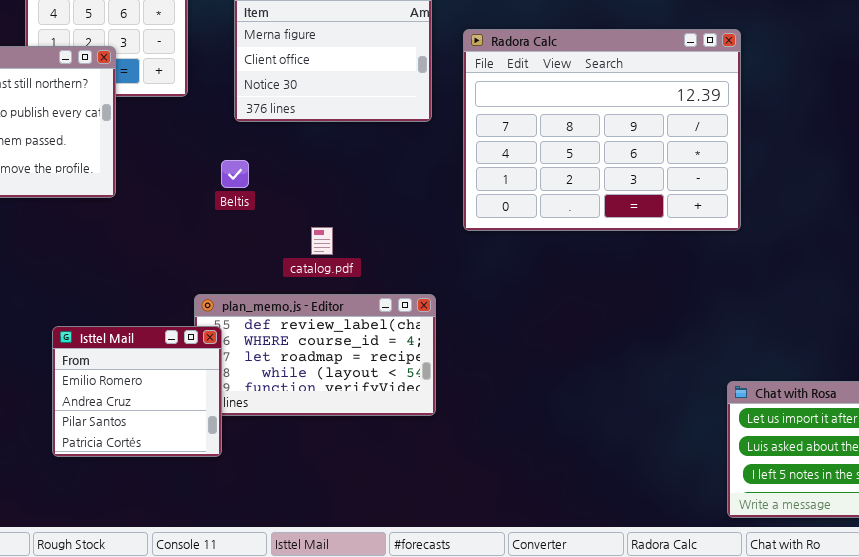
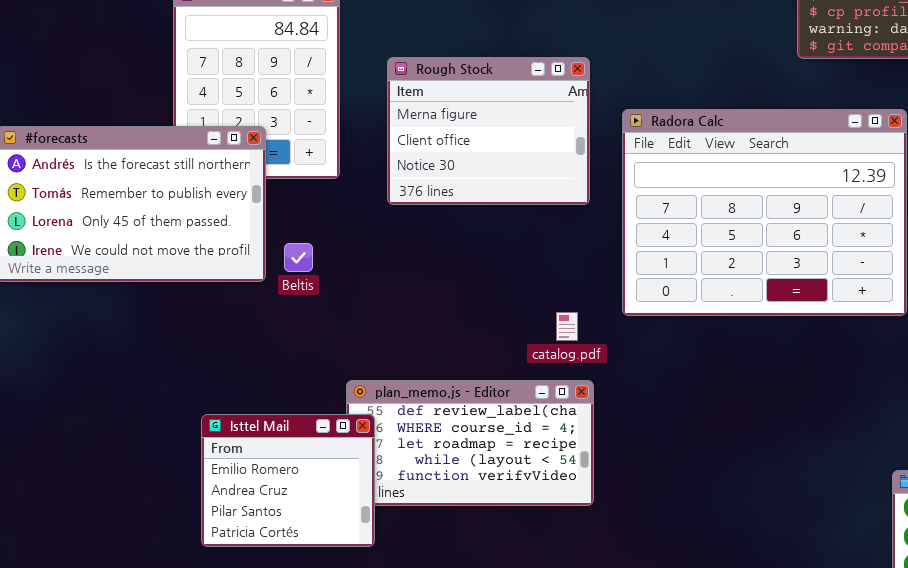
Beltis: [221,160,249,188] -> [284,243,313,272], moved
catalog.pdf: [311,227,333,255] -> [556,312,578,341], moved

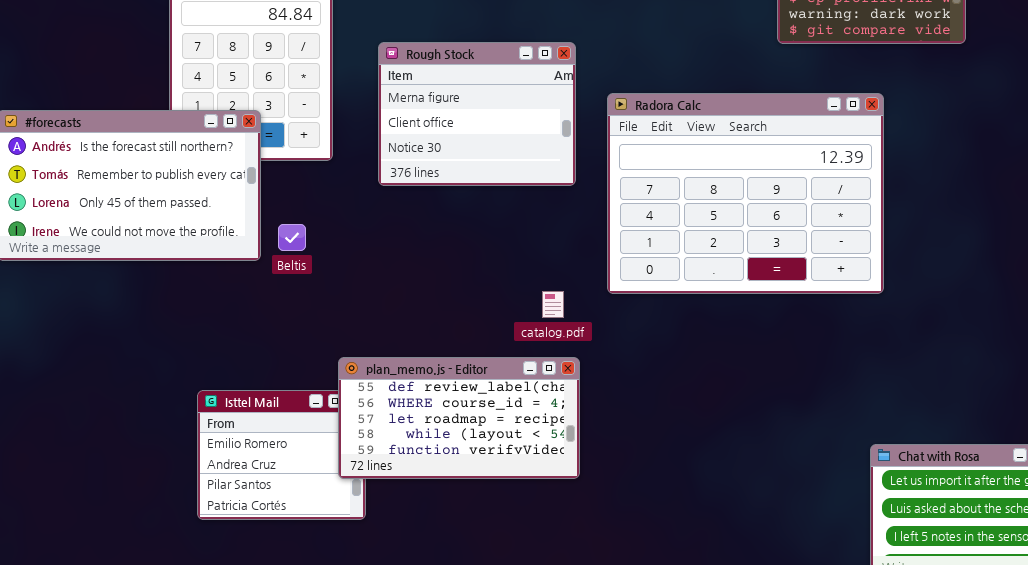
plan_memo.js - Editor: [346,380,594,506] -> [338,357,580,479], raised

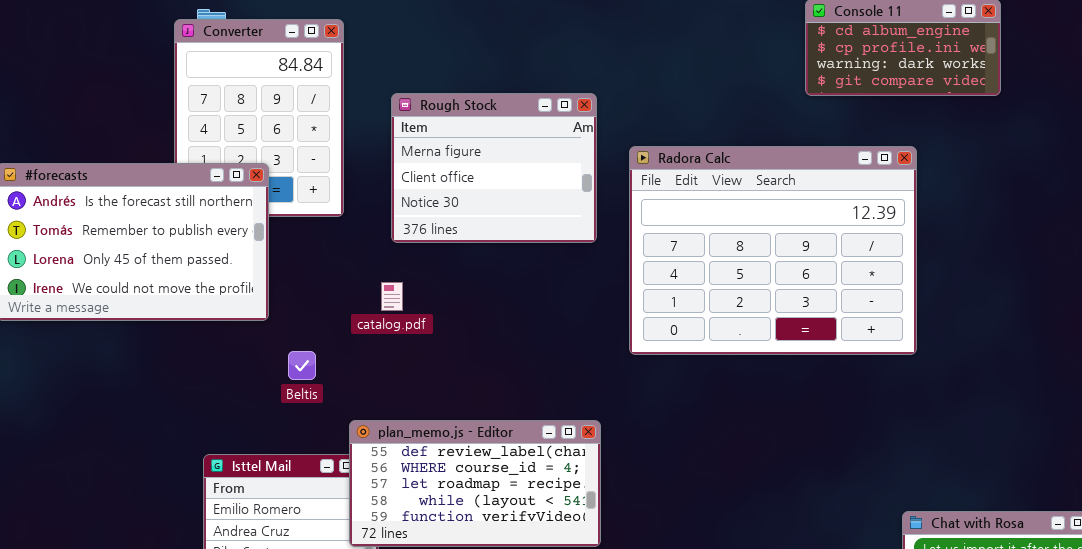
Beltis: [278,224,306,251] -> [288,351,316,380], moved
catalog.pdf: [542,291,564,318] -> [381,282,403,311], moved

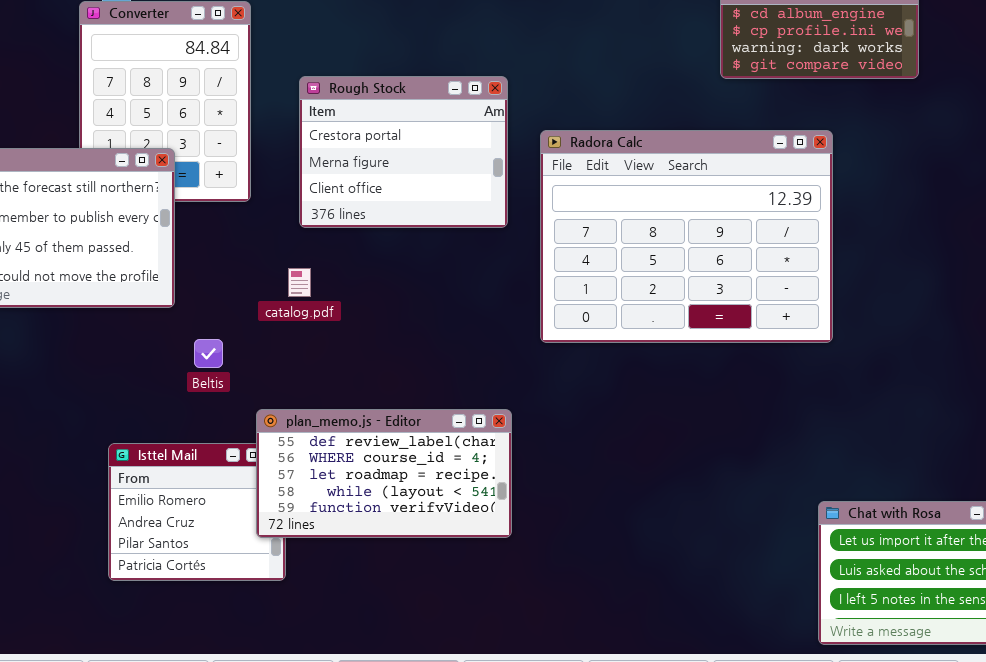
Rough Stock: [391,93,597,243] -> [299,76,508,228], scrolled up 1 row

